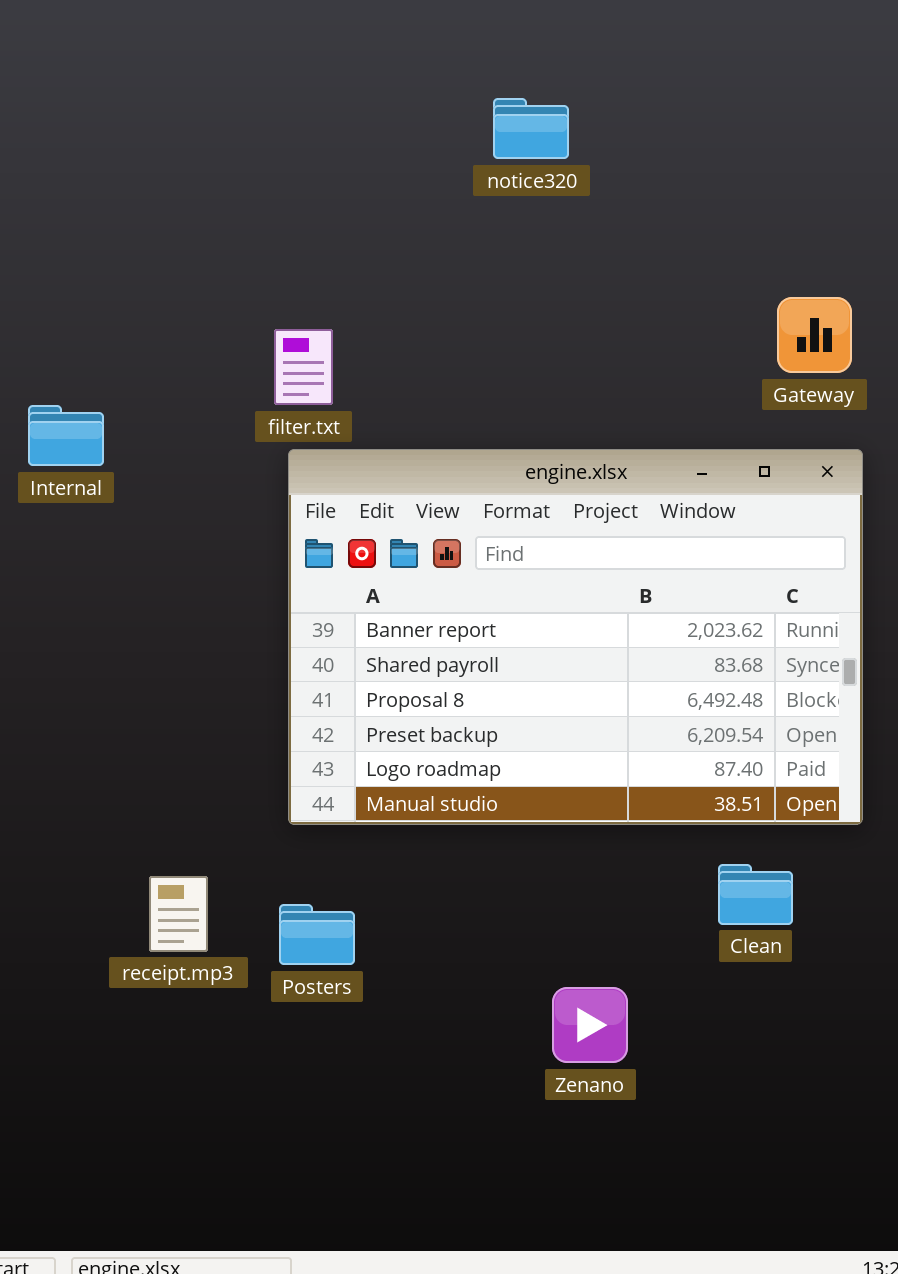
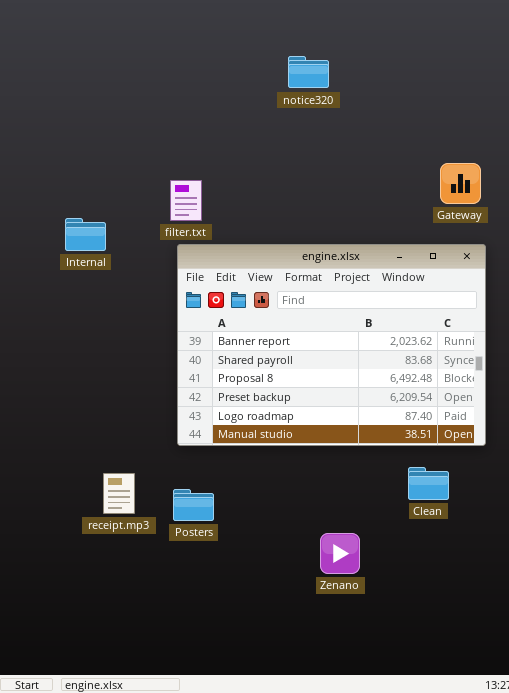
Internal: [28,405,104,466] -> [65,218,106,251], moved

